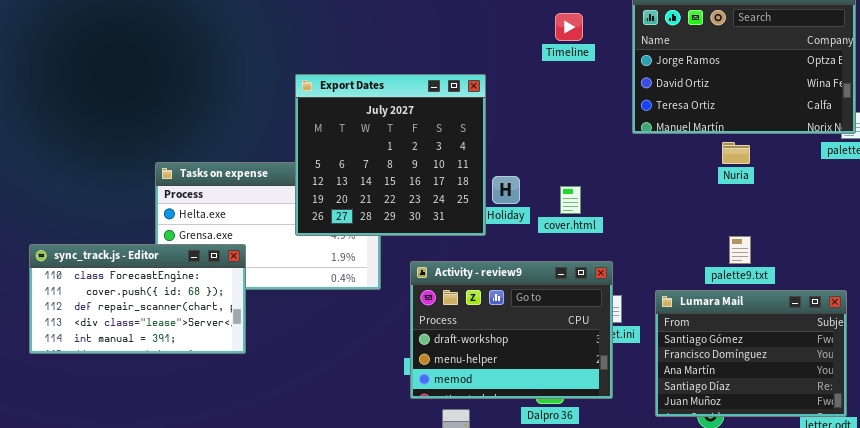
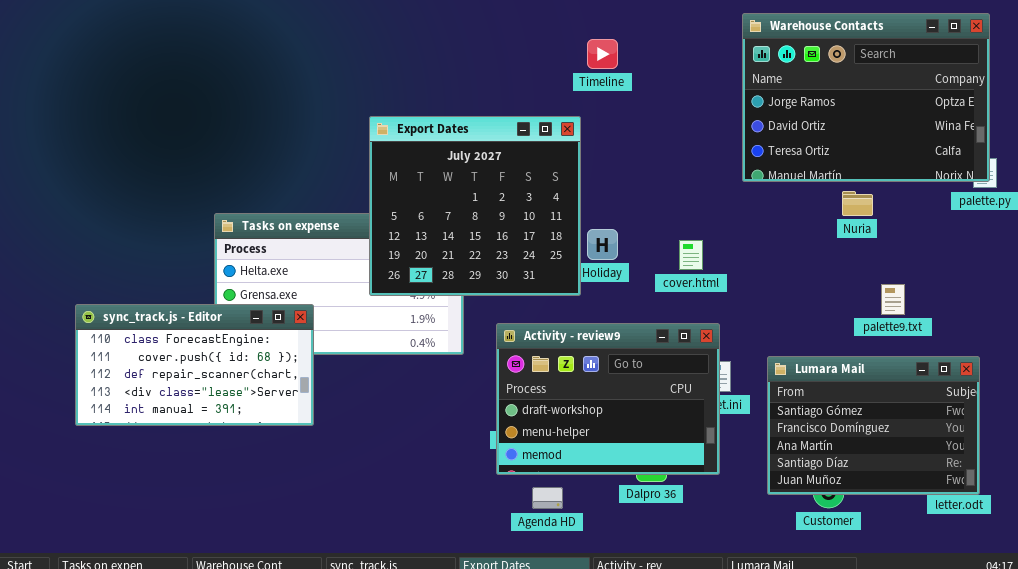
Timeline: [555,13,583,41] -> [587,39,618,69], moved
cover.html: [560,186,581,214] -> [679,240,703,270], moved
palette9.txt: [729,236,751,264] -> [881,284,905,315], moved

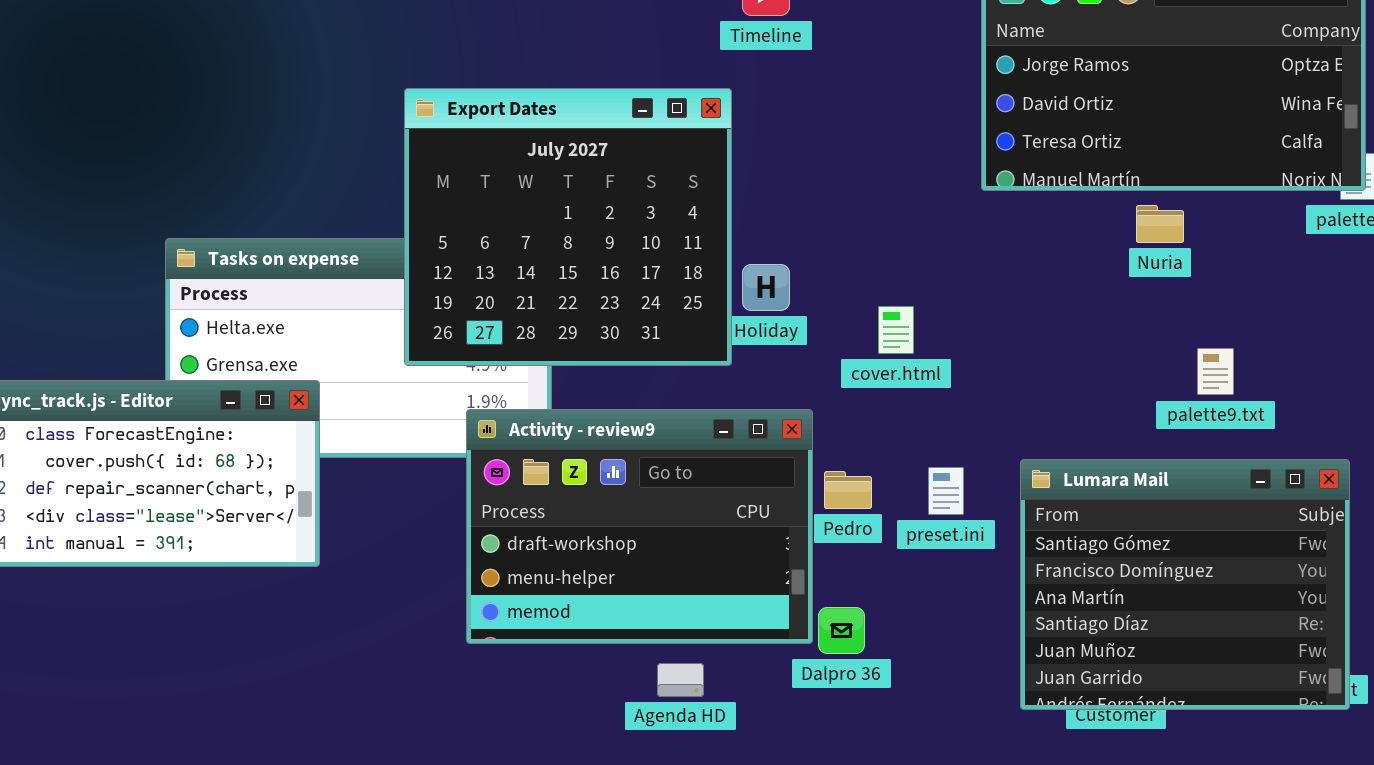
cover.html: [679,240,703,270] -> [878,306,914,354], moved
Activity - review9: [496,323,720,475] -> [466,409,813,644], moved
Lumara Mail: [767,356,980,495] -> [1020,459,1350,710], resized

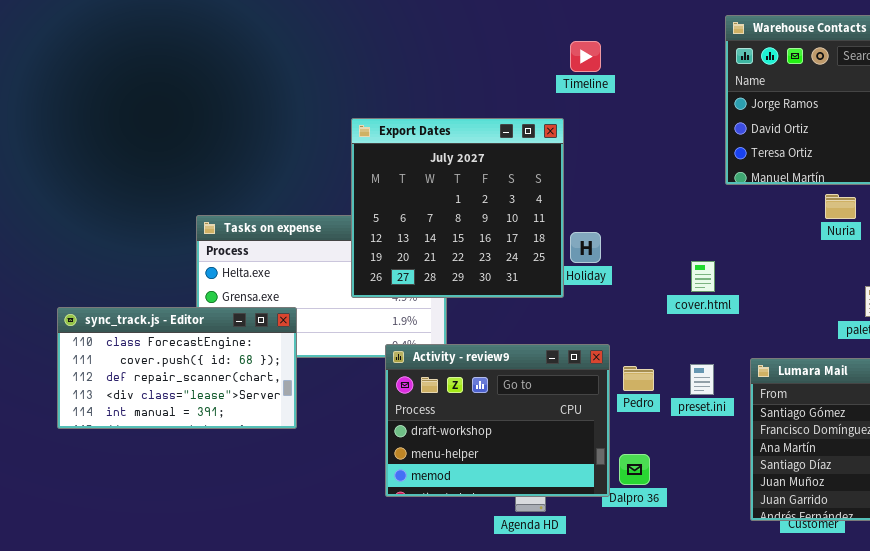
cover.html: [878,306,914,354] -> [691,261,715,292], moved
Activity - review9: [466,409,813,644] -> [385,344,610,497], moved

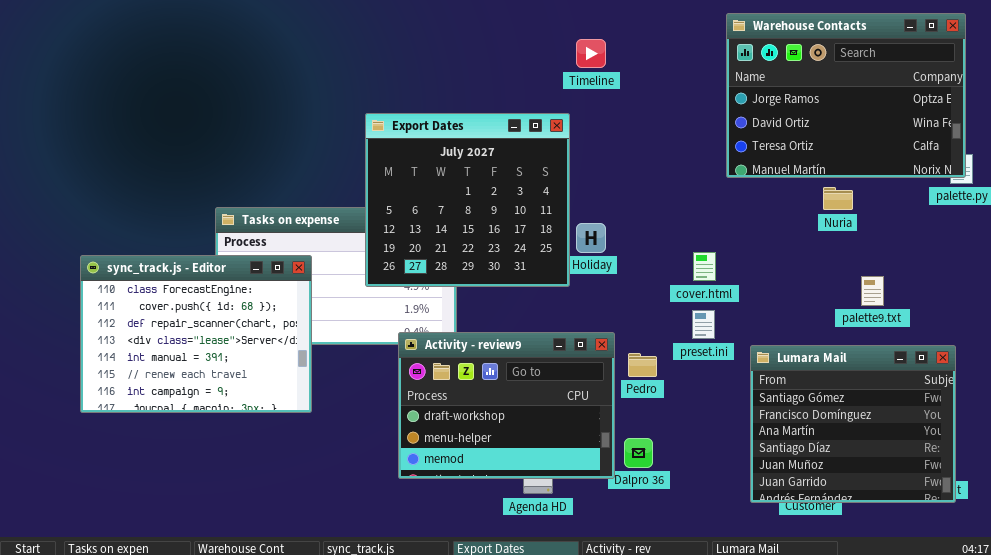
sync_track.js - Editor: [57,307,297,429] -> [80,255,312,413], resized
preset.ini: [690,364,714,395] -> [692,310,715,339], moved

